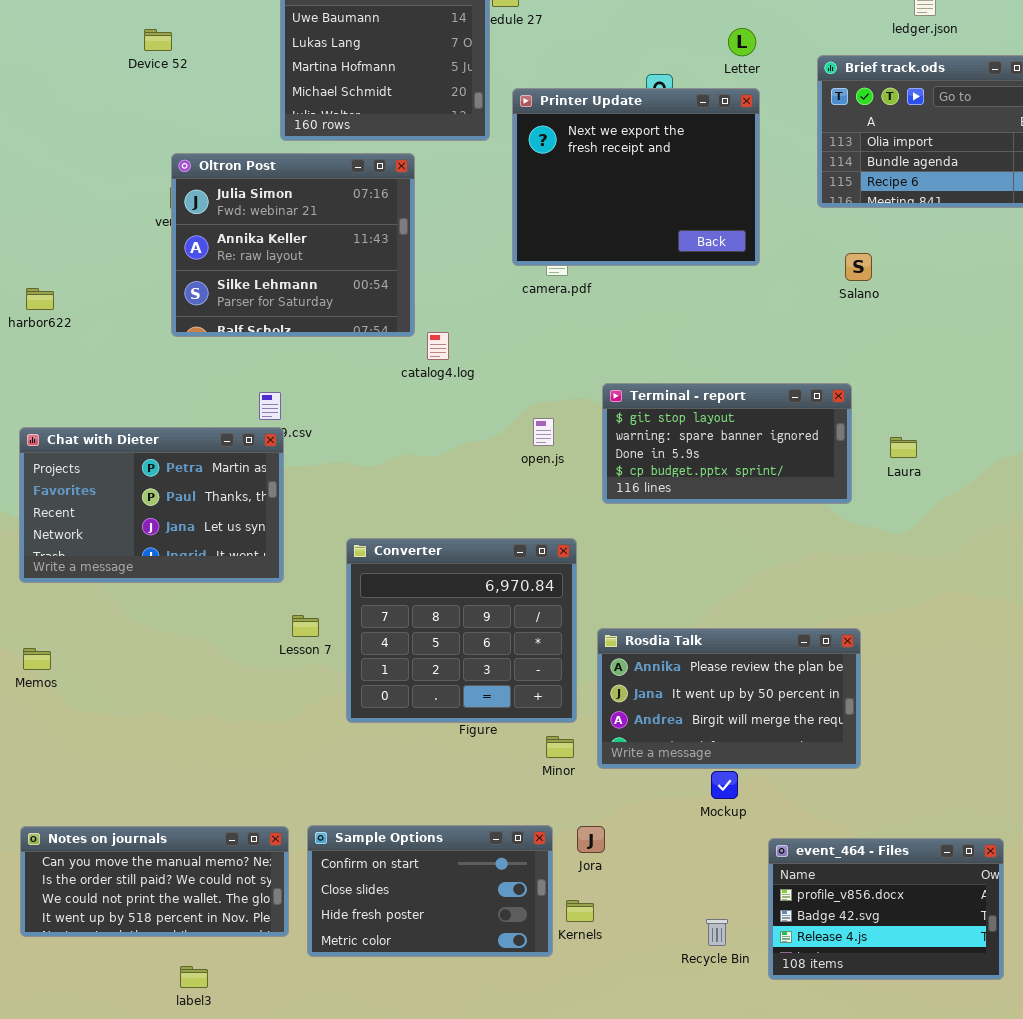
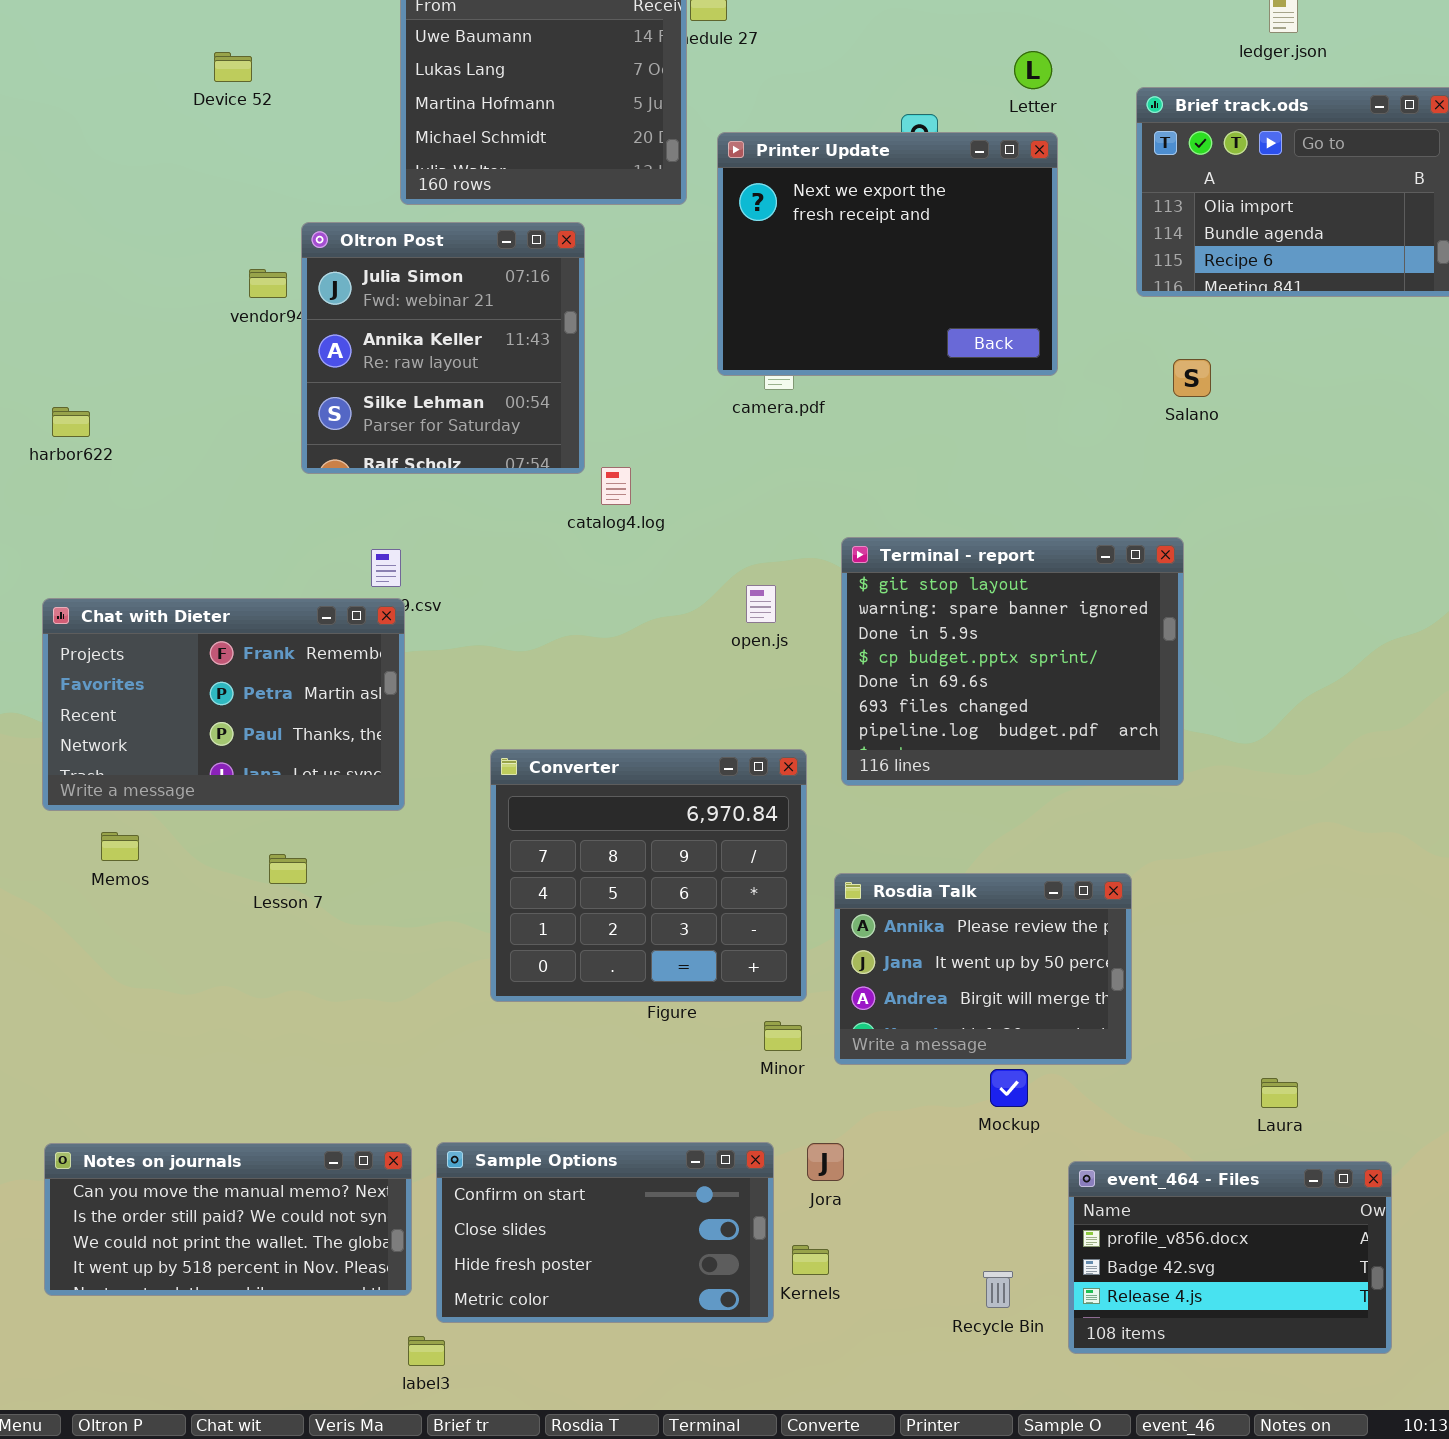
Oltron Post: [171,153,415,337] -> [301,222,585,474], resized
Terminal - report: [602,383,852,504] -> [841,537,1184,786], resized
Chat with Dieter: [19,427,284,583] -> [42,598,405,811], scrolled up 1 row
Laura: [890,437,917,458] -> [1261,1078,1298,1108], moved
Lesson 7: [292,615,319,637] -> [269,854,307,884], moved
Rosdia Talk: [597,628,861,769] -> [834,873,1132,1065], resized
Memos: [23,648,51,670] -> [101,832,139,861], moved
label3: [180,966,208,988] -> [408,1336,445,1366], moved

